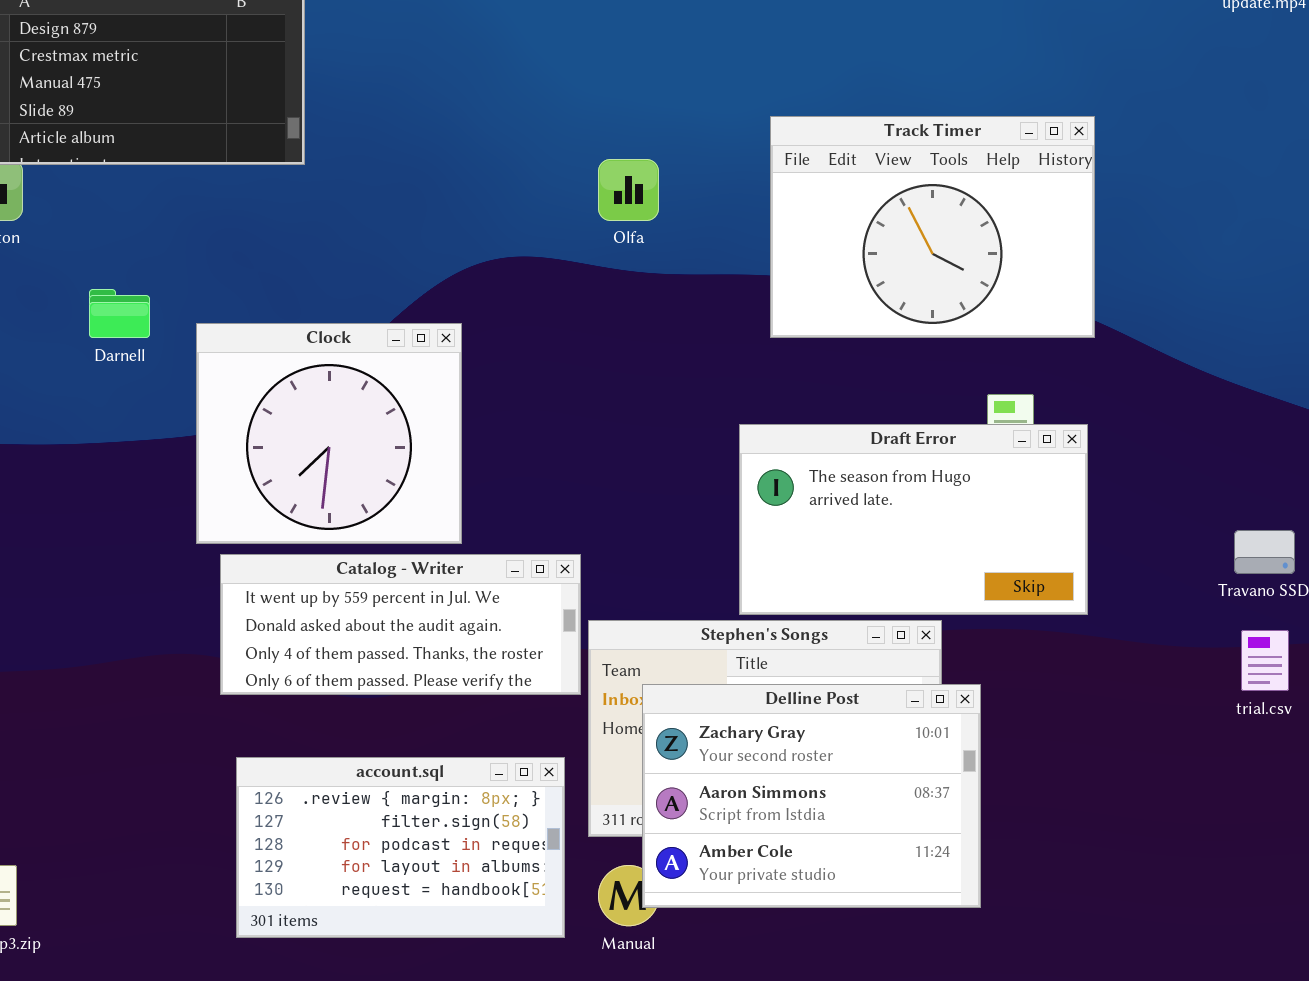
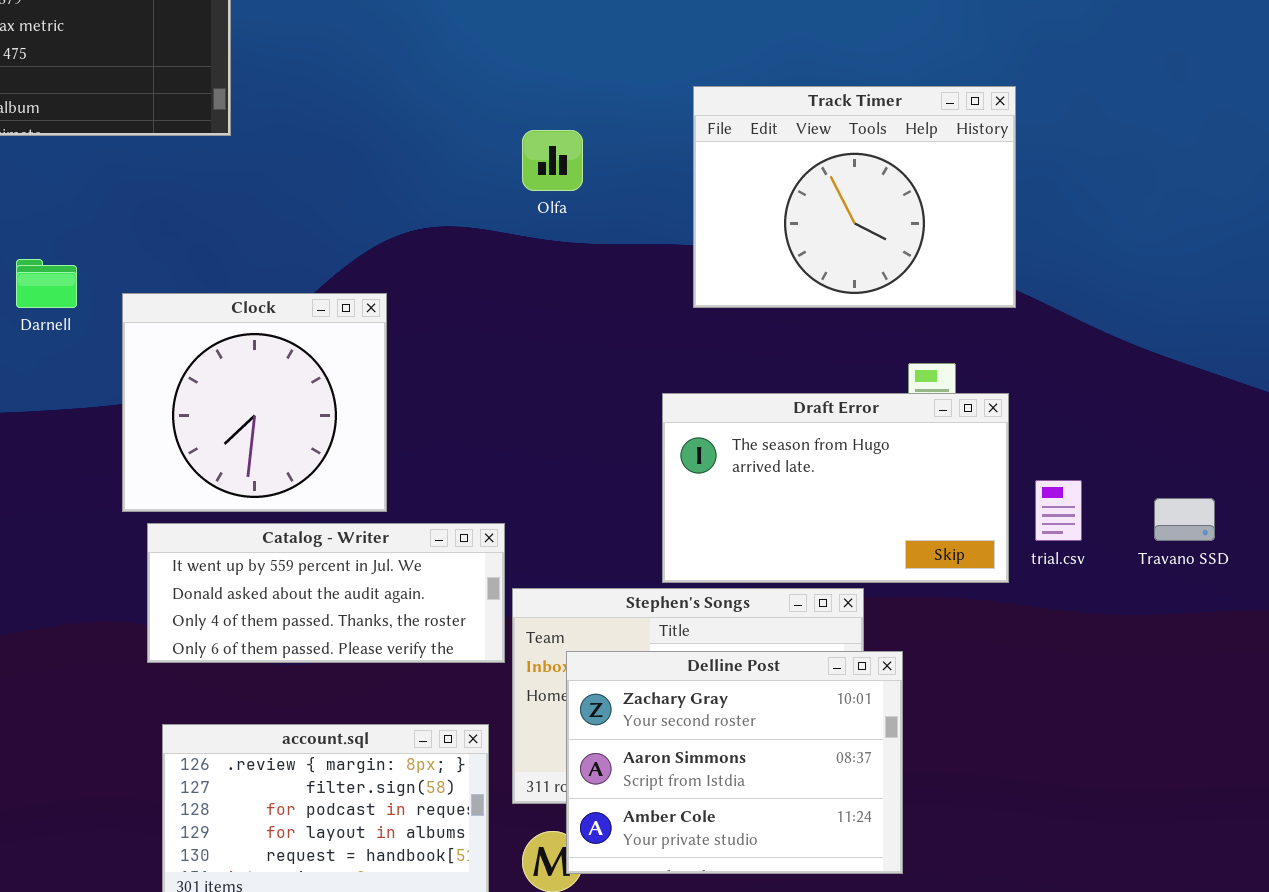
trial.csv: [1241,630,1289,691] -> [1035,480,1082,541], moved

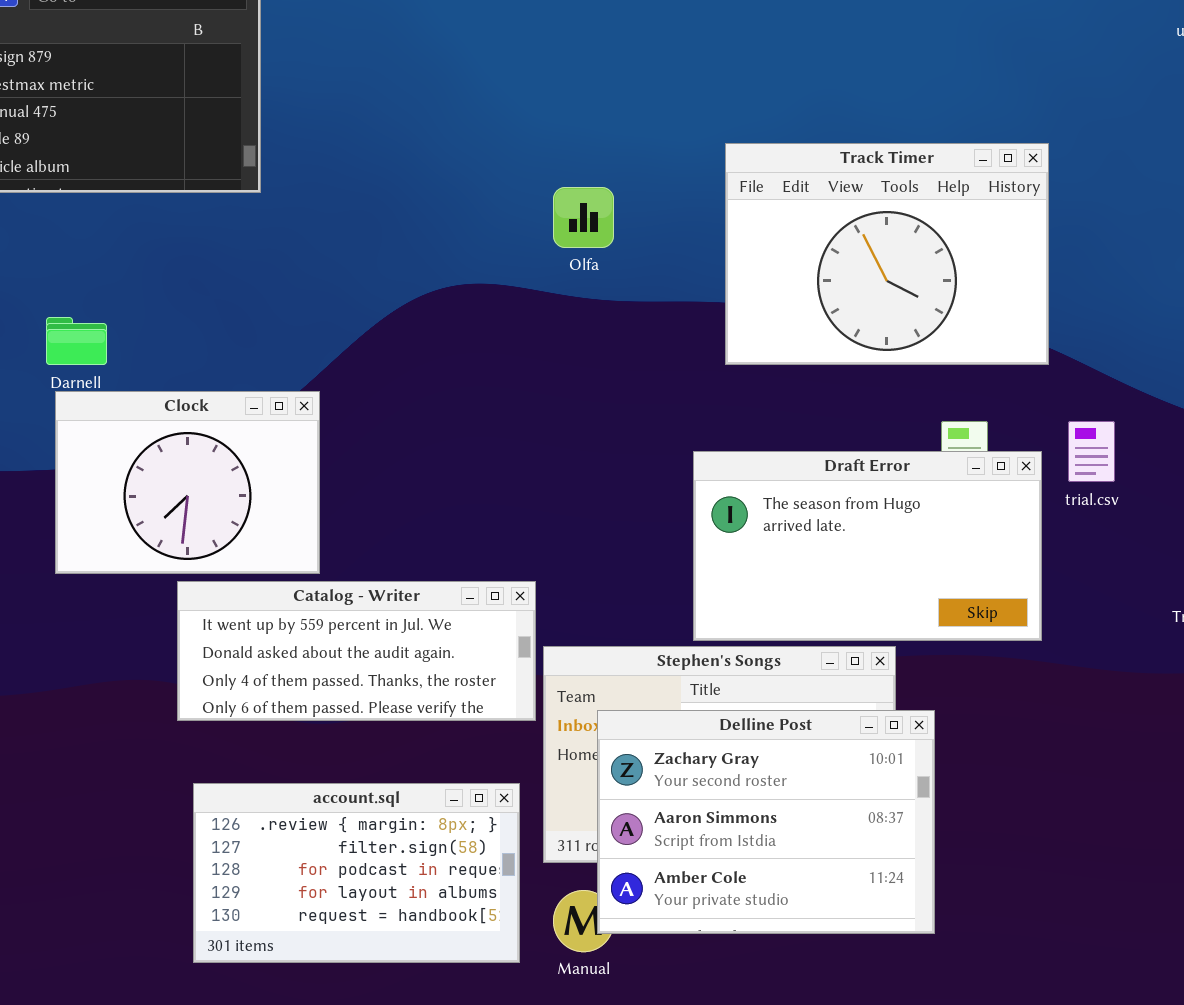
Clock: [122,293,387,512] -> [55,391,320,574], moved, resized
trial.csv: [1035,480,1082,541] -> [1068,421,1115,482], moved

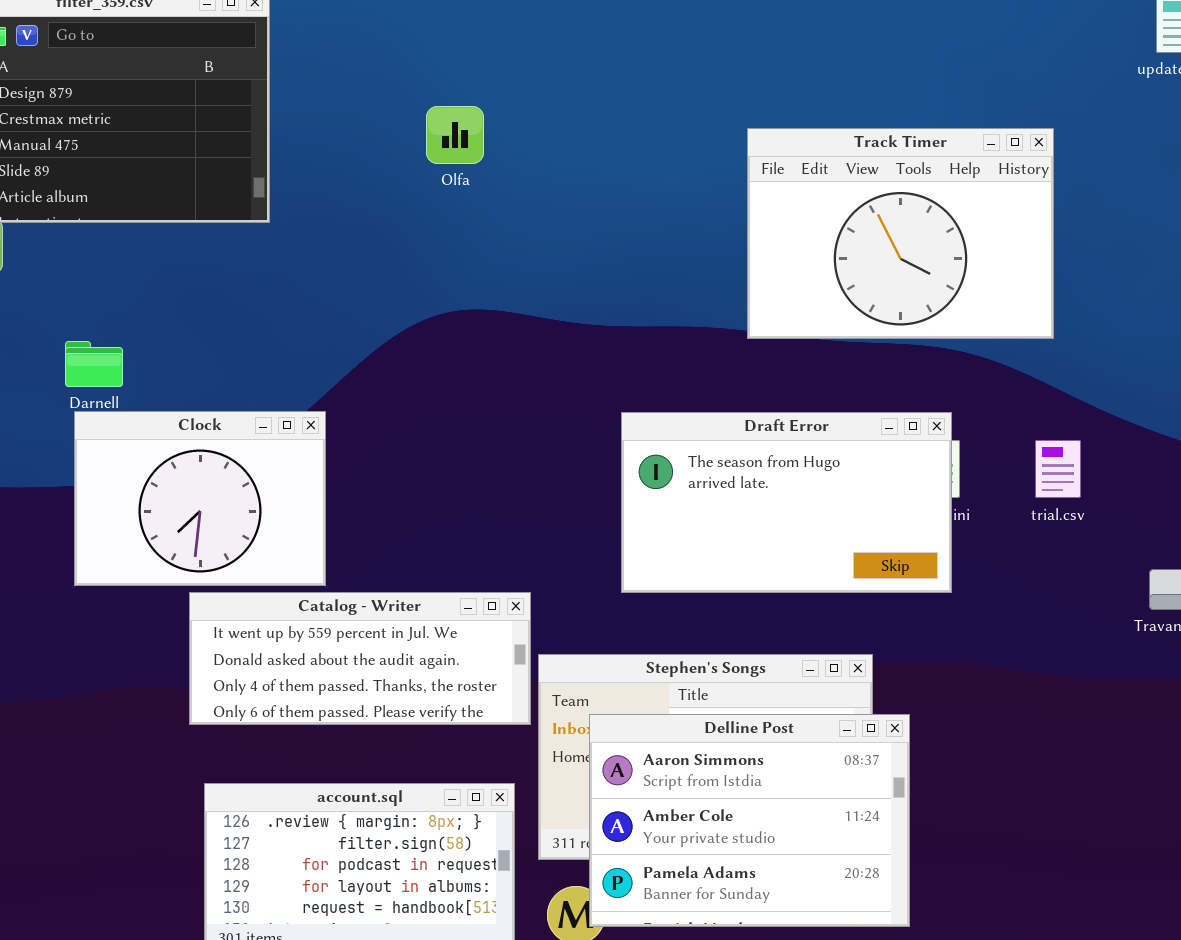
Track Timer: [725,143,1049,365] -> [747,128,1054,339], moved
Olfa: [553,187,614,248] -> [426,106,484,164], moved
Draft Error: [693,451,1042,641] -> [621,412,952,593], moved
Delline Post: [597,710,935,934] -> [589,714,910,927], scrolled down 1 row

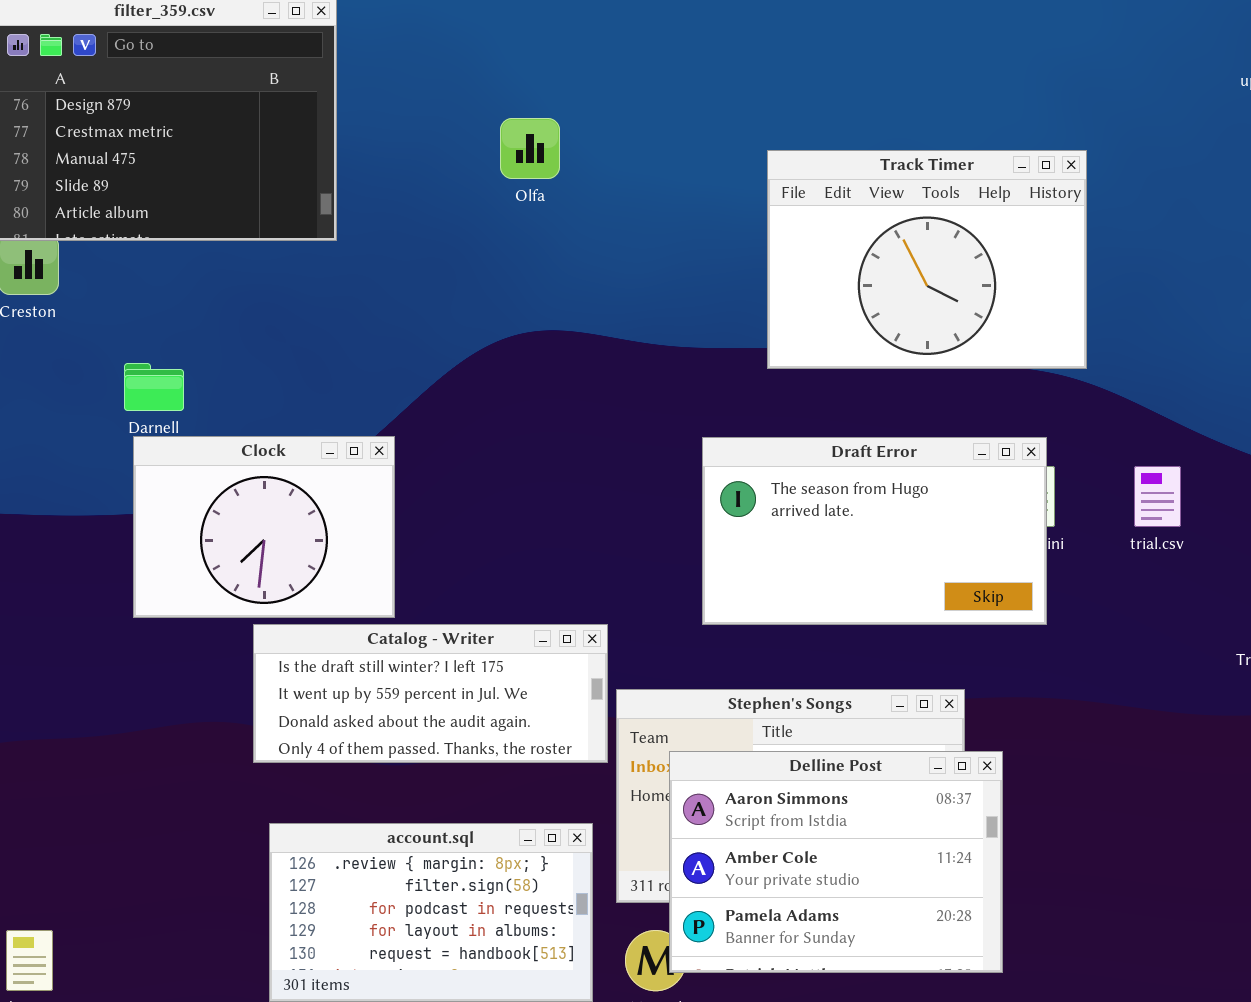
Track Timer: [747,128,1054,339] -> [767,150,1087,369], moved
Catalog - Writer: [189,592,531,725] -> [253,624,608,763], scrolled up 1 row

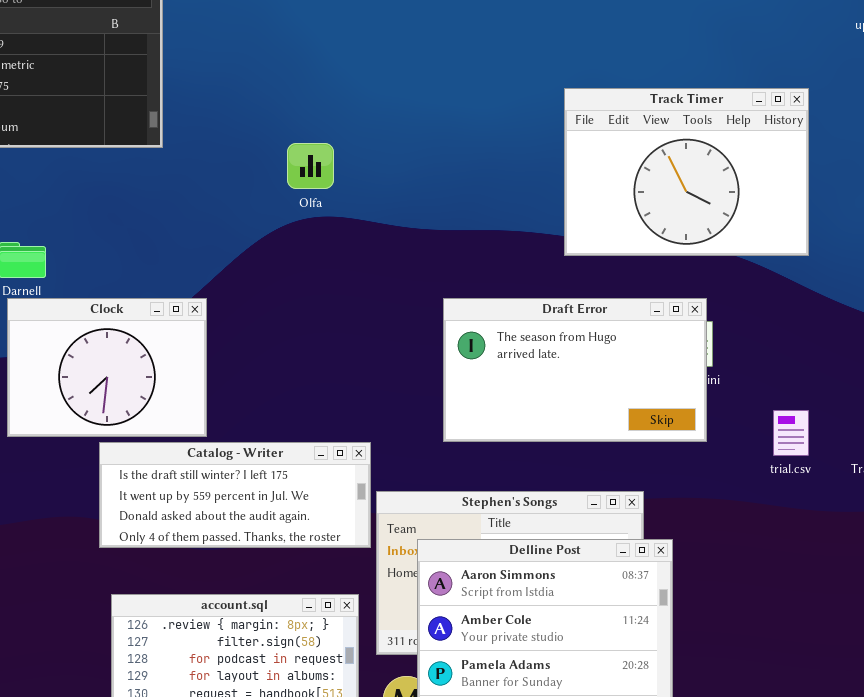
Olfa: [500,118,560,179] -> [287,143,334,189], moved
Track Timer: [767,150,1087,369] -> [564,88,809,256], moved
trial.csv: [1134,466,1181,527] -> [773,410,809,456], moved

